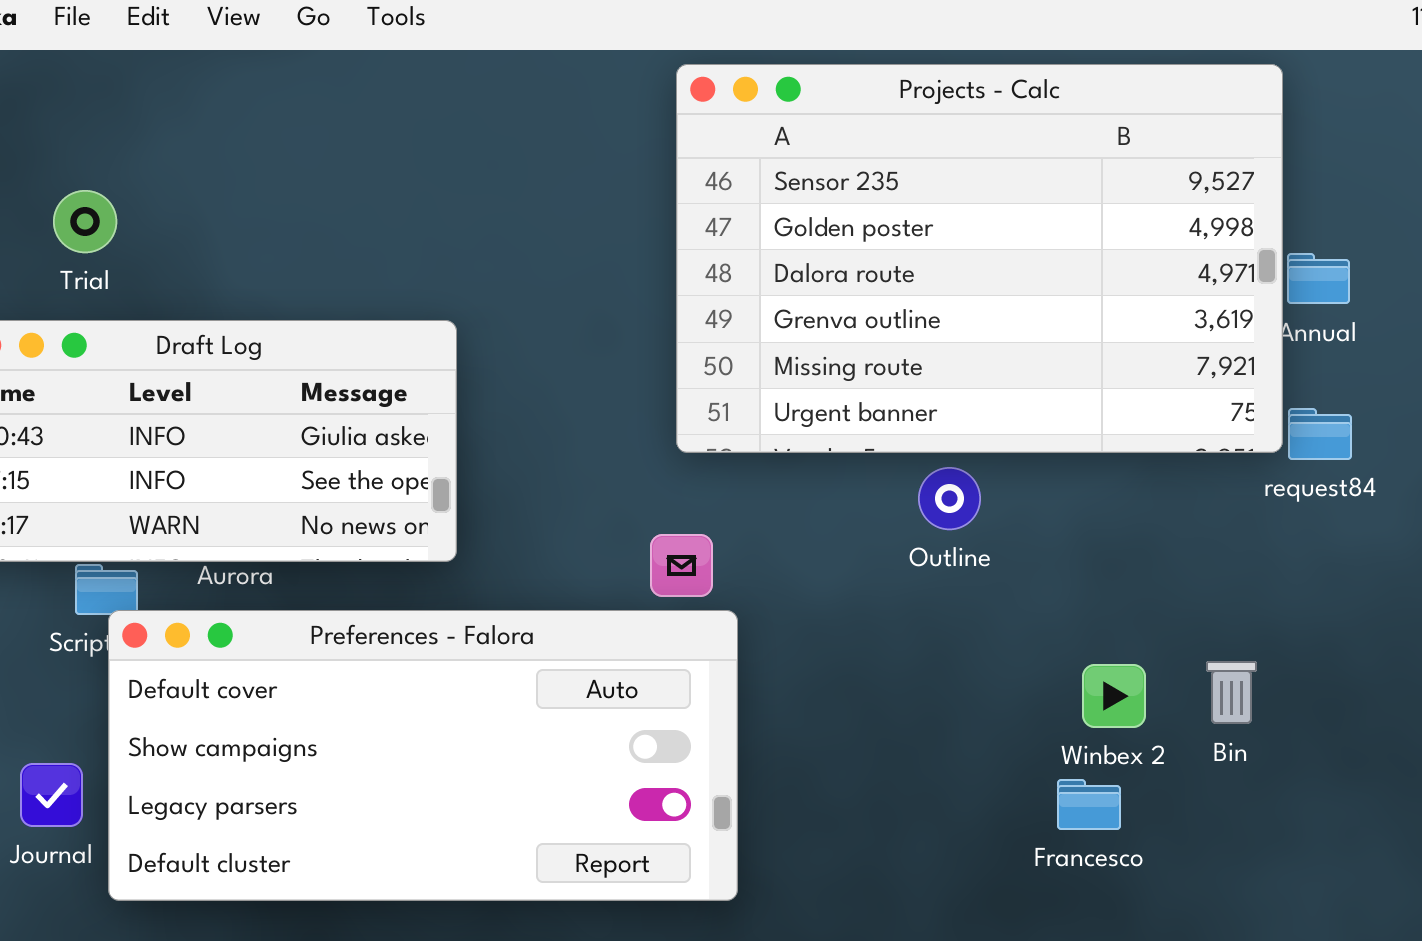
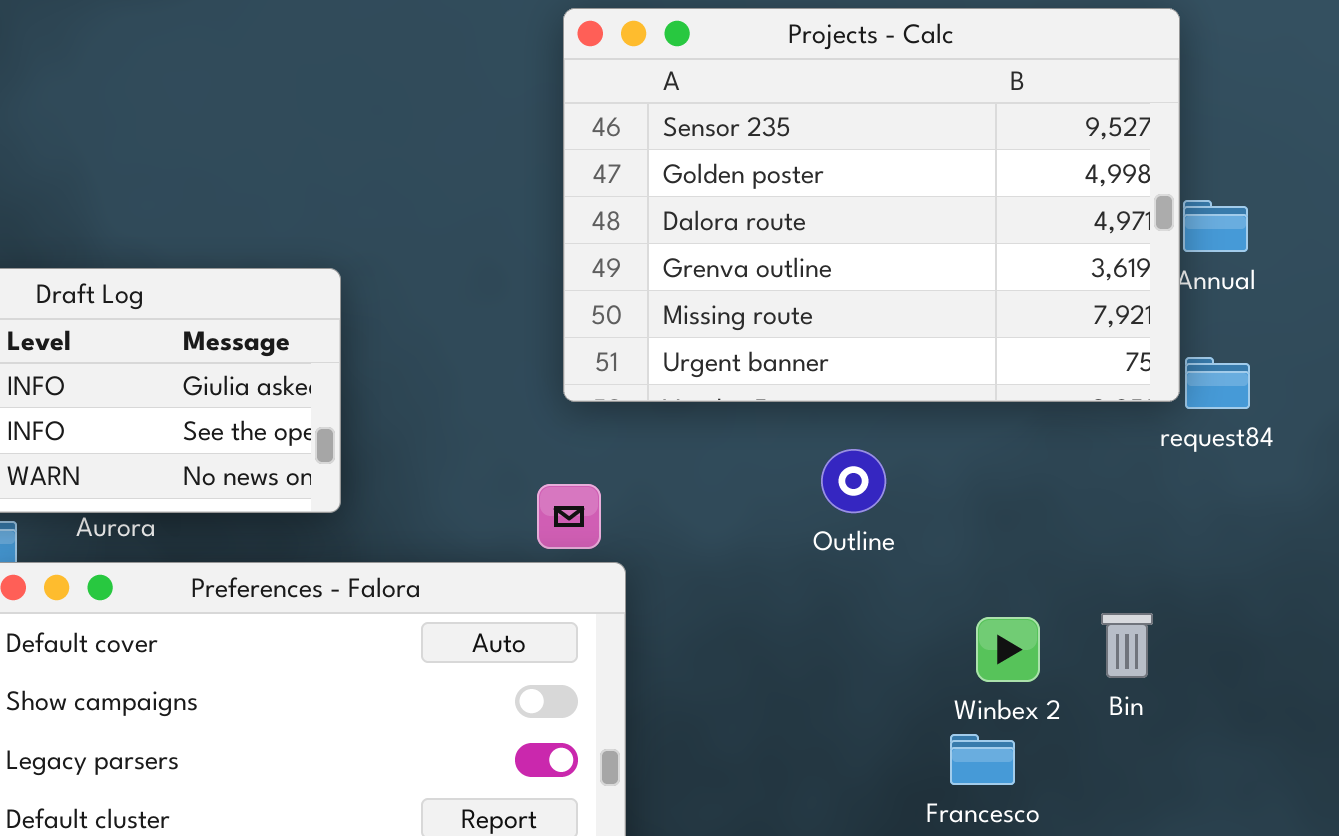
Outline: [918,467,981,530] -> [821,449,886,513], moved

